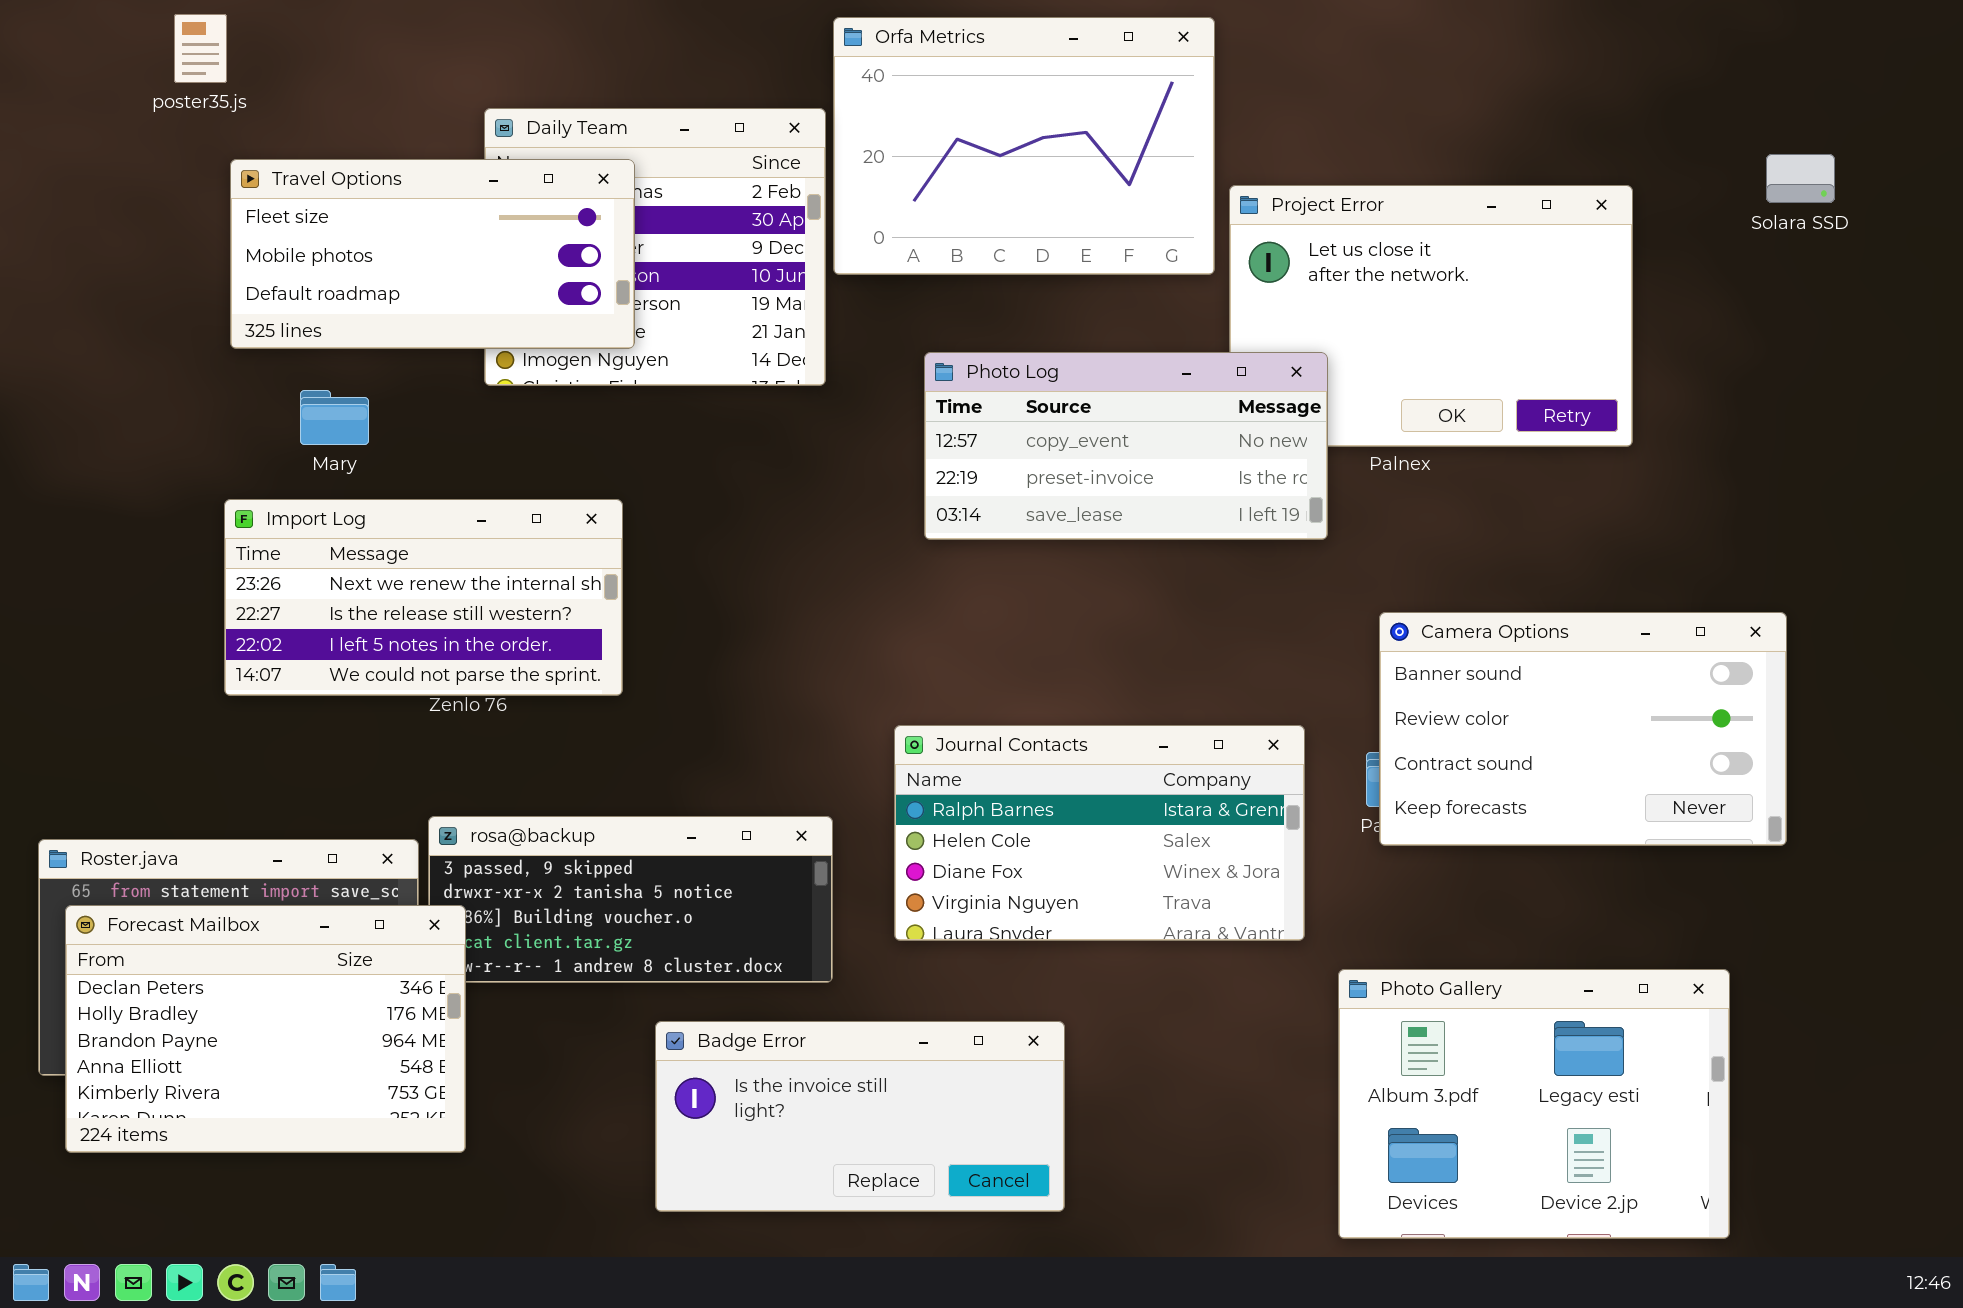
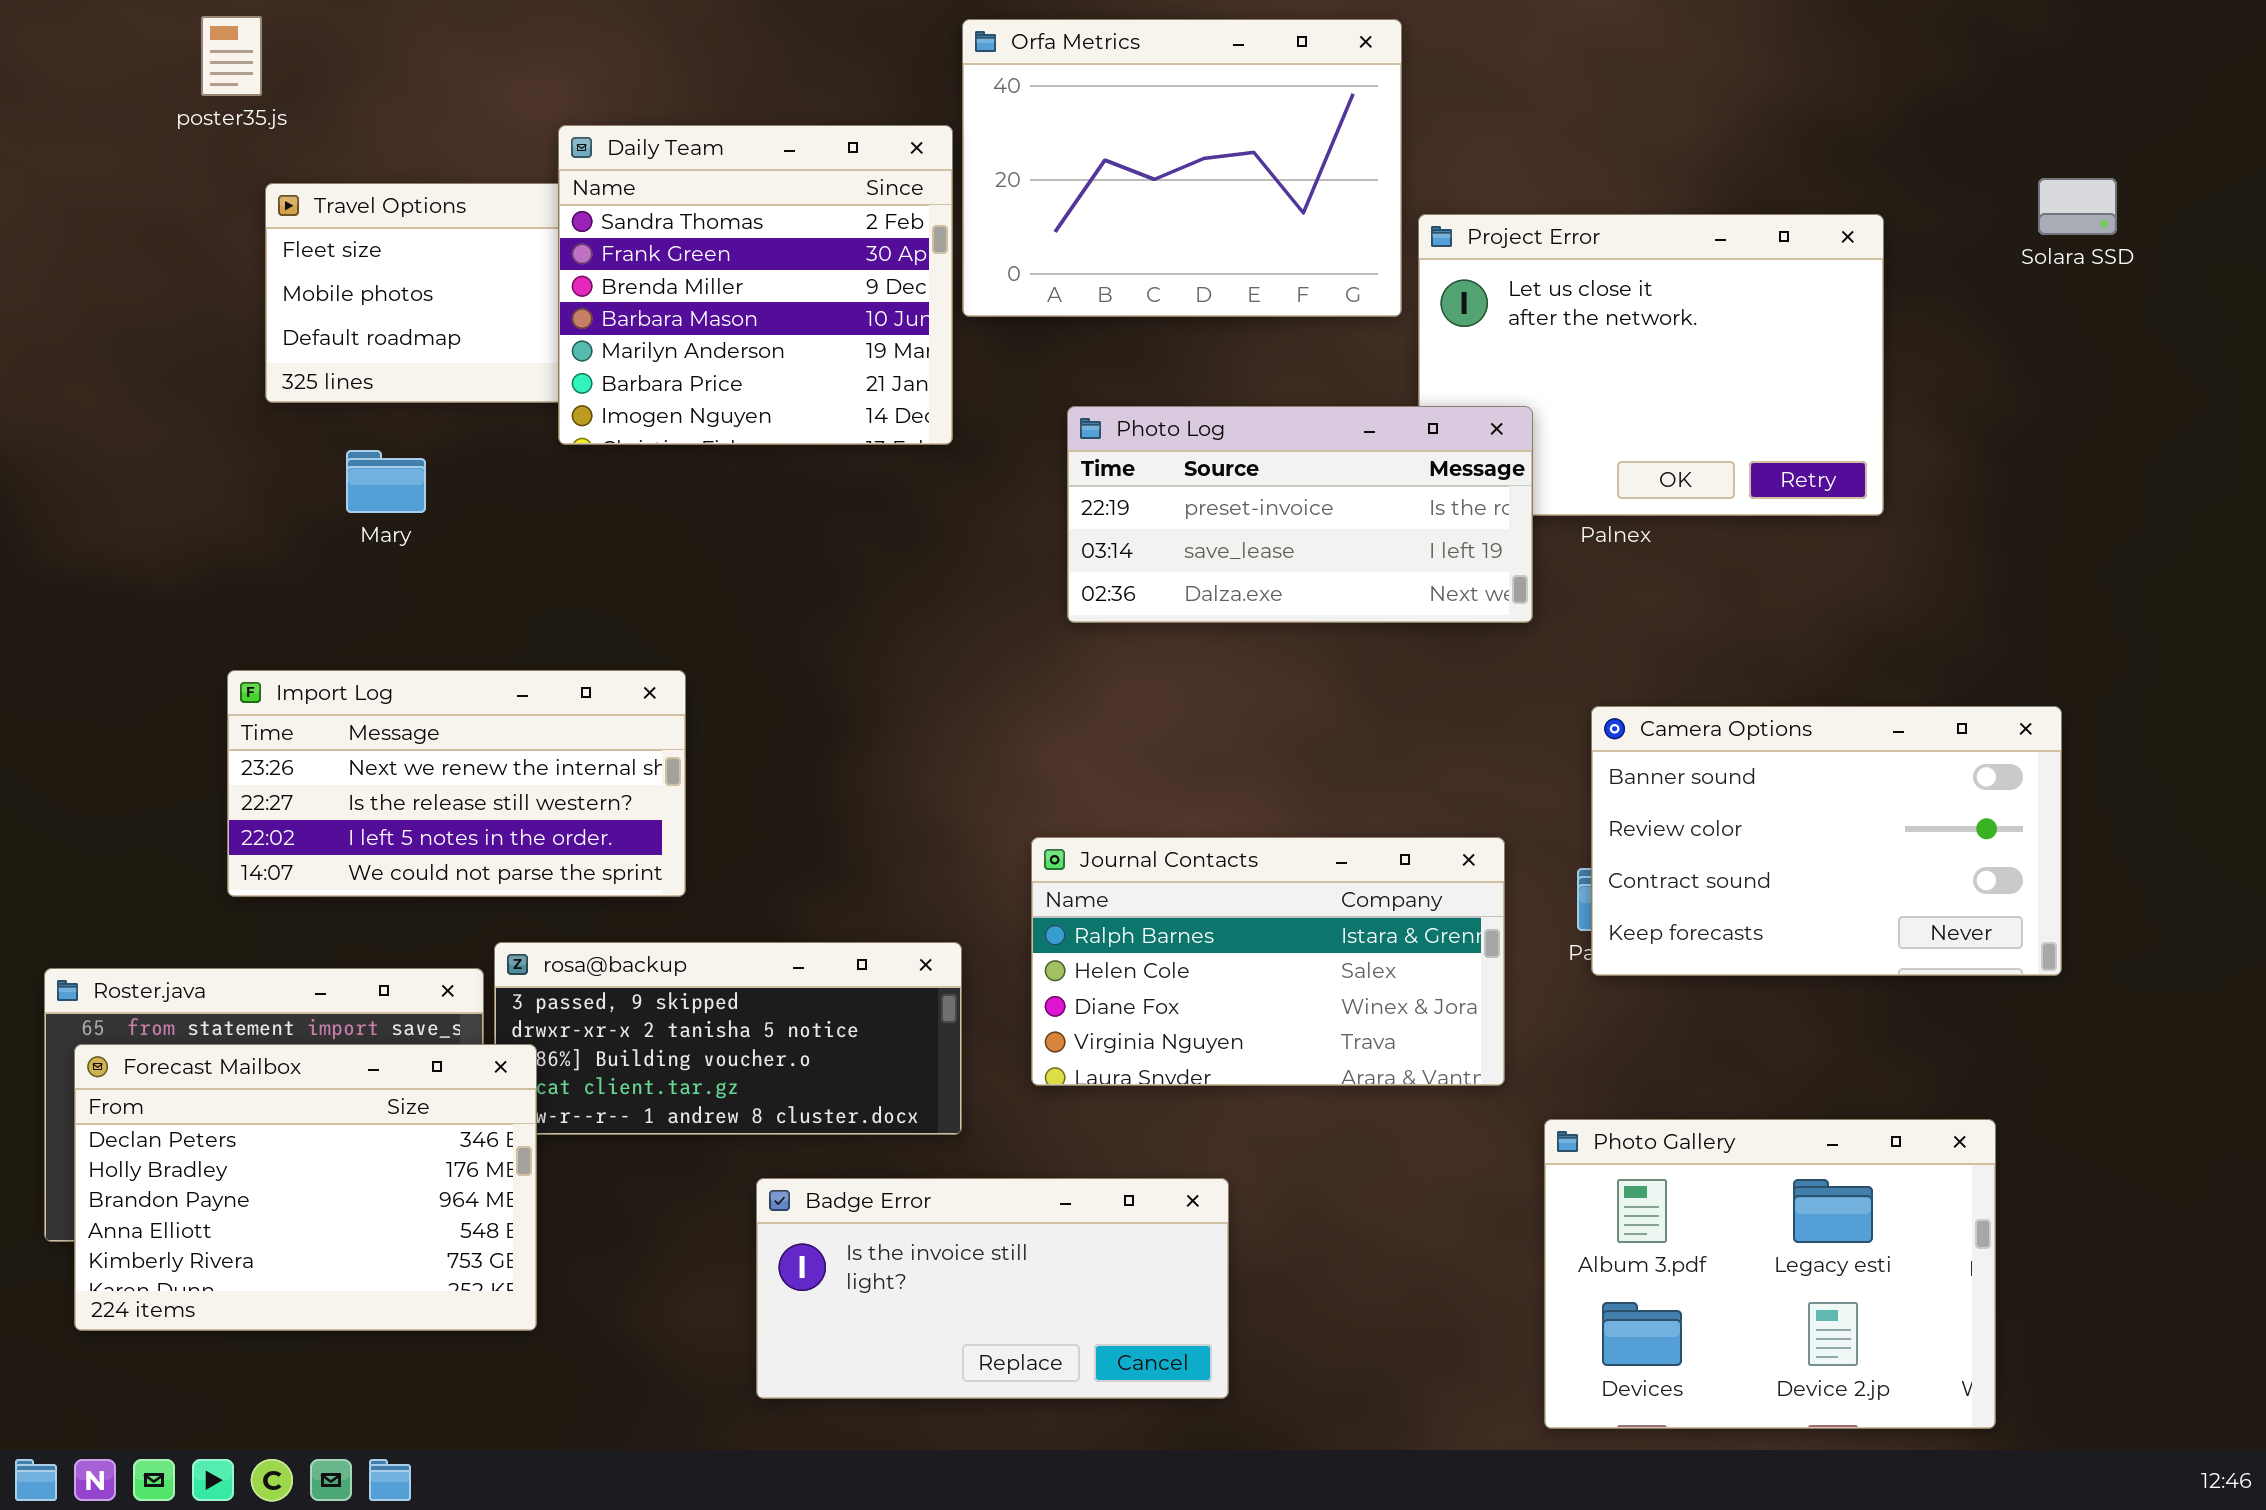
Daily Team: [484,108,826,386] -> [558,125,953,445], raised
Photo Log: [924,352,1328,540] -> [1067,406,1533,623], scrolled down 1 row
Import Log: [224,499,623,696] -> [227,670,686,897], moved

